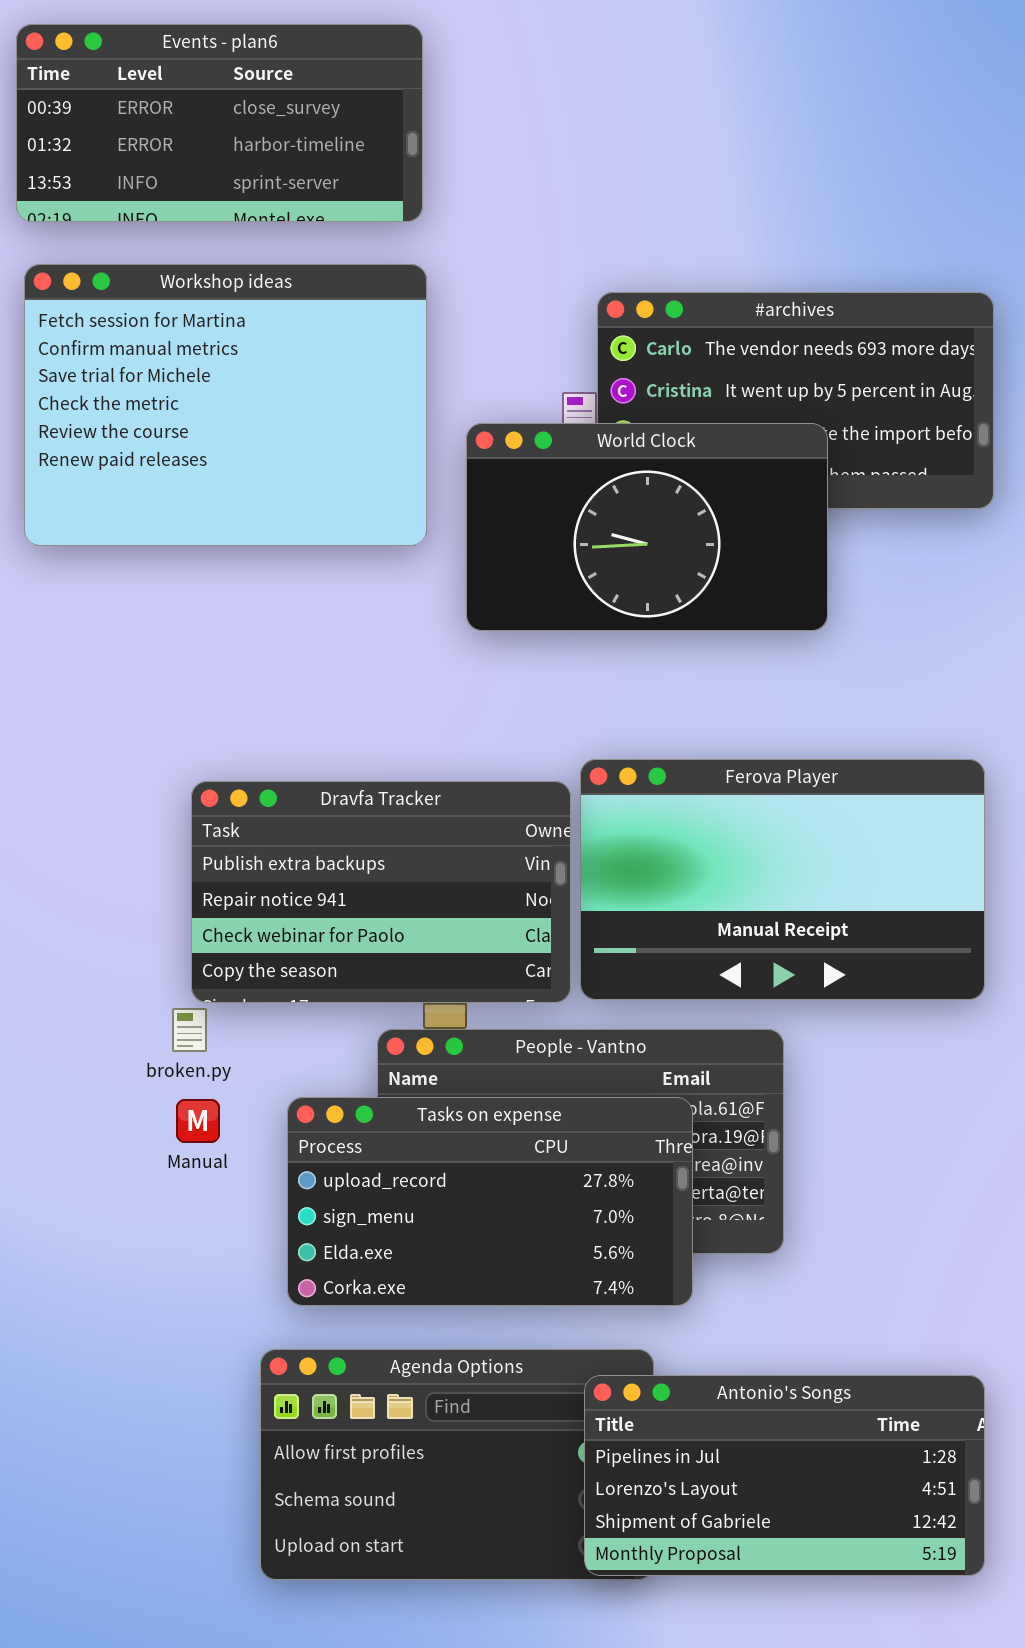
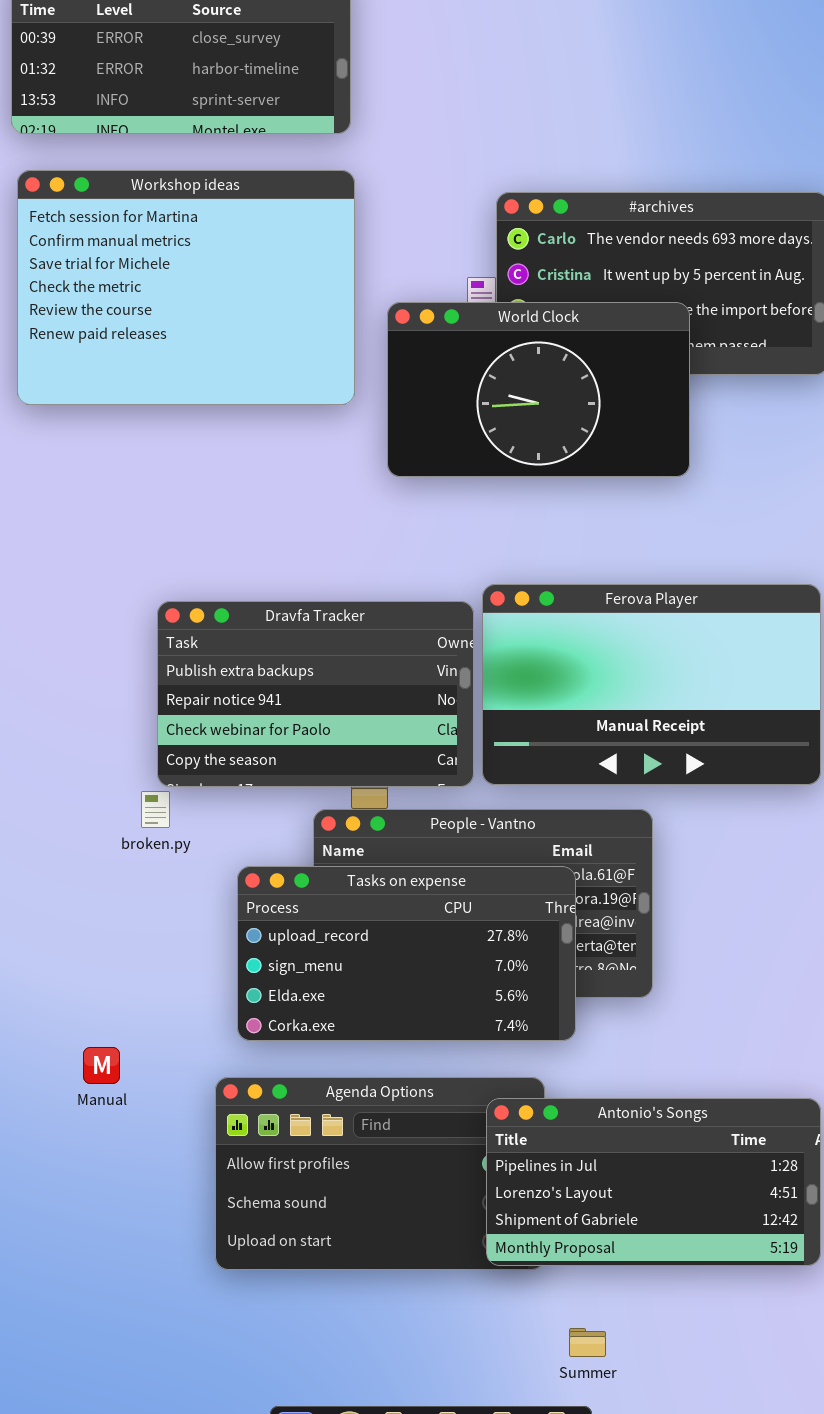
Manual: [176,1099,220,1143] -> [83,1047,120,1084], moved

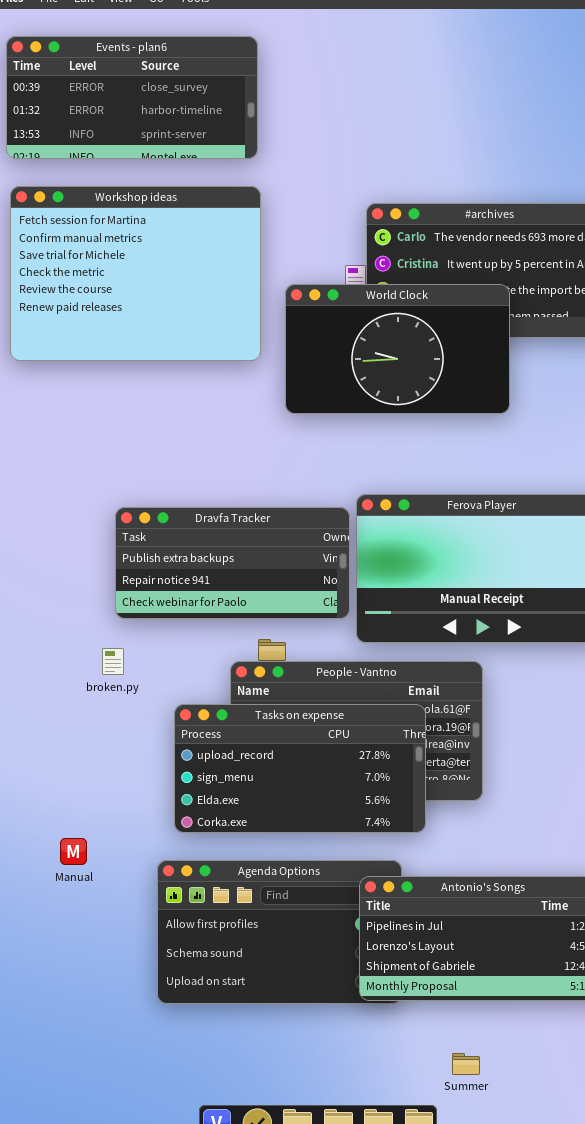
Dravfa Tracker: [157,601,474,787] -> [115,507,350,619], resized
Summer: [569,1328,606,1357] -> [452,1053,480,1075], moved

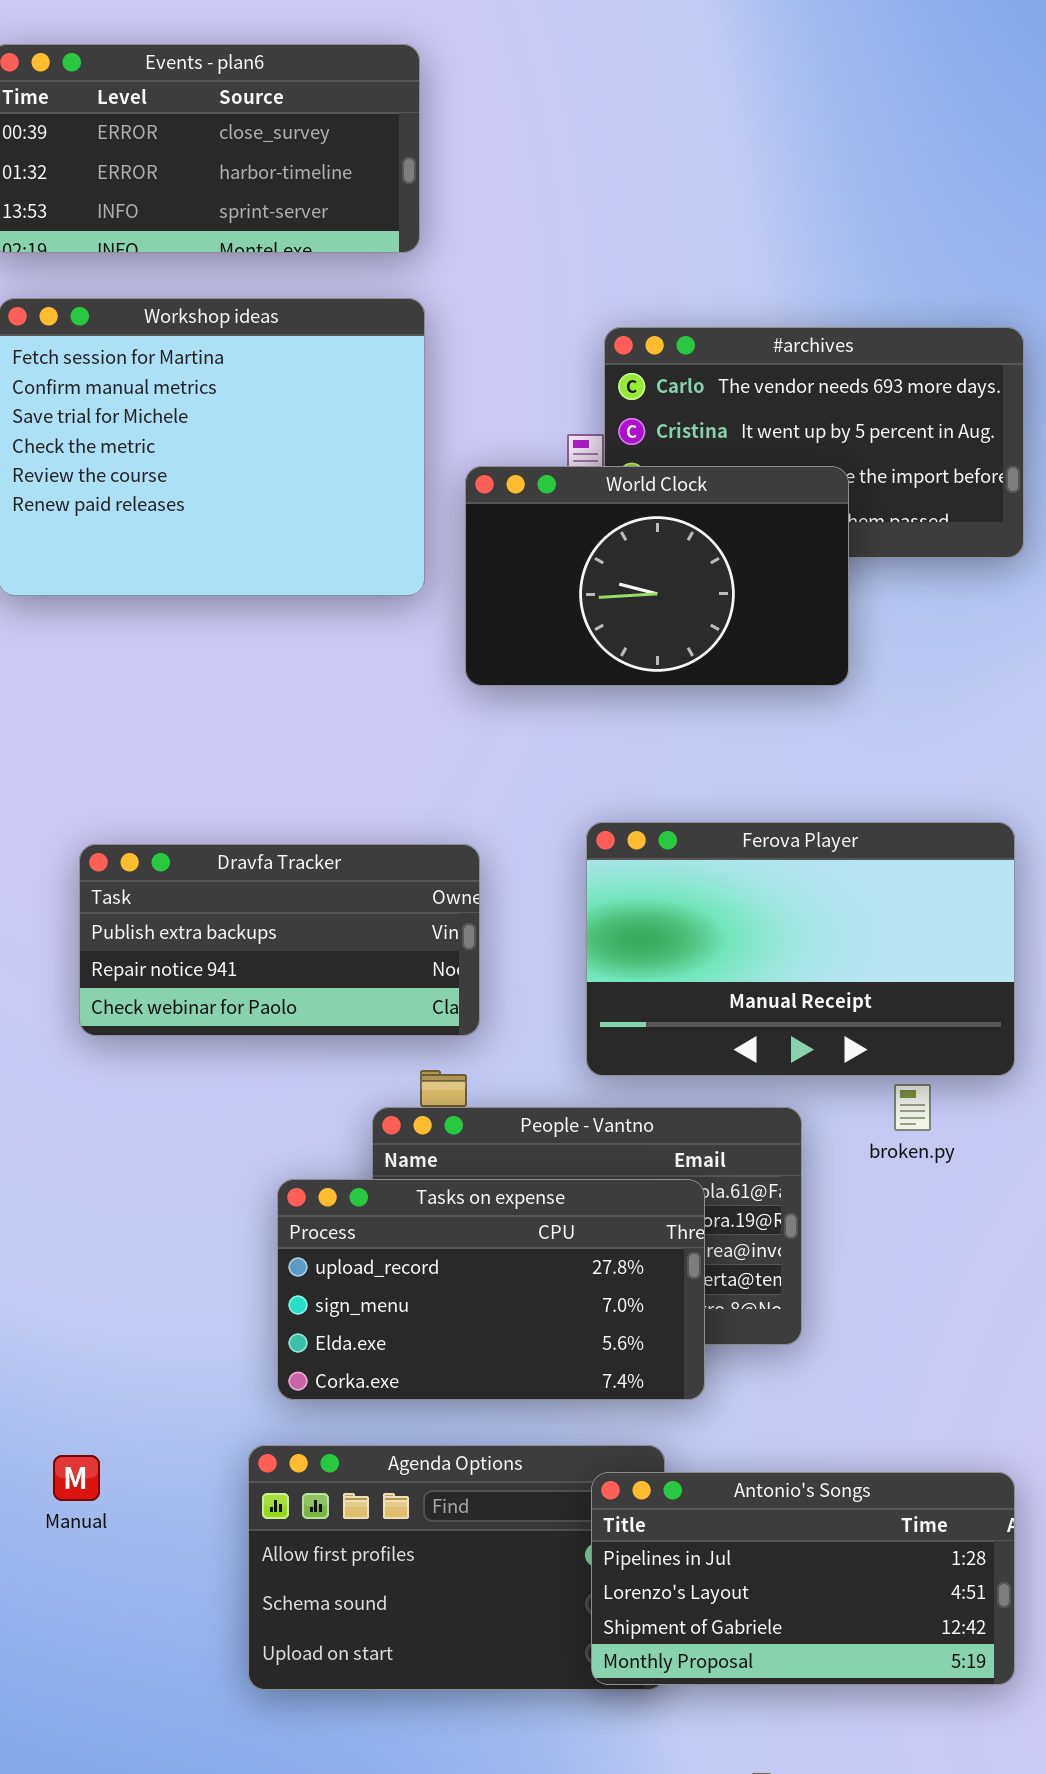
Dravfa Tracker: [115,507,350,619] -> [79,844,480,1036], moved
broken.py: [102,648,124,675] -> [894,1084,931,1131], moved
Manual: [60,838,87,865] -> [53,1455,100,1501], moved

